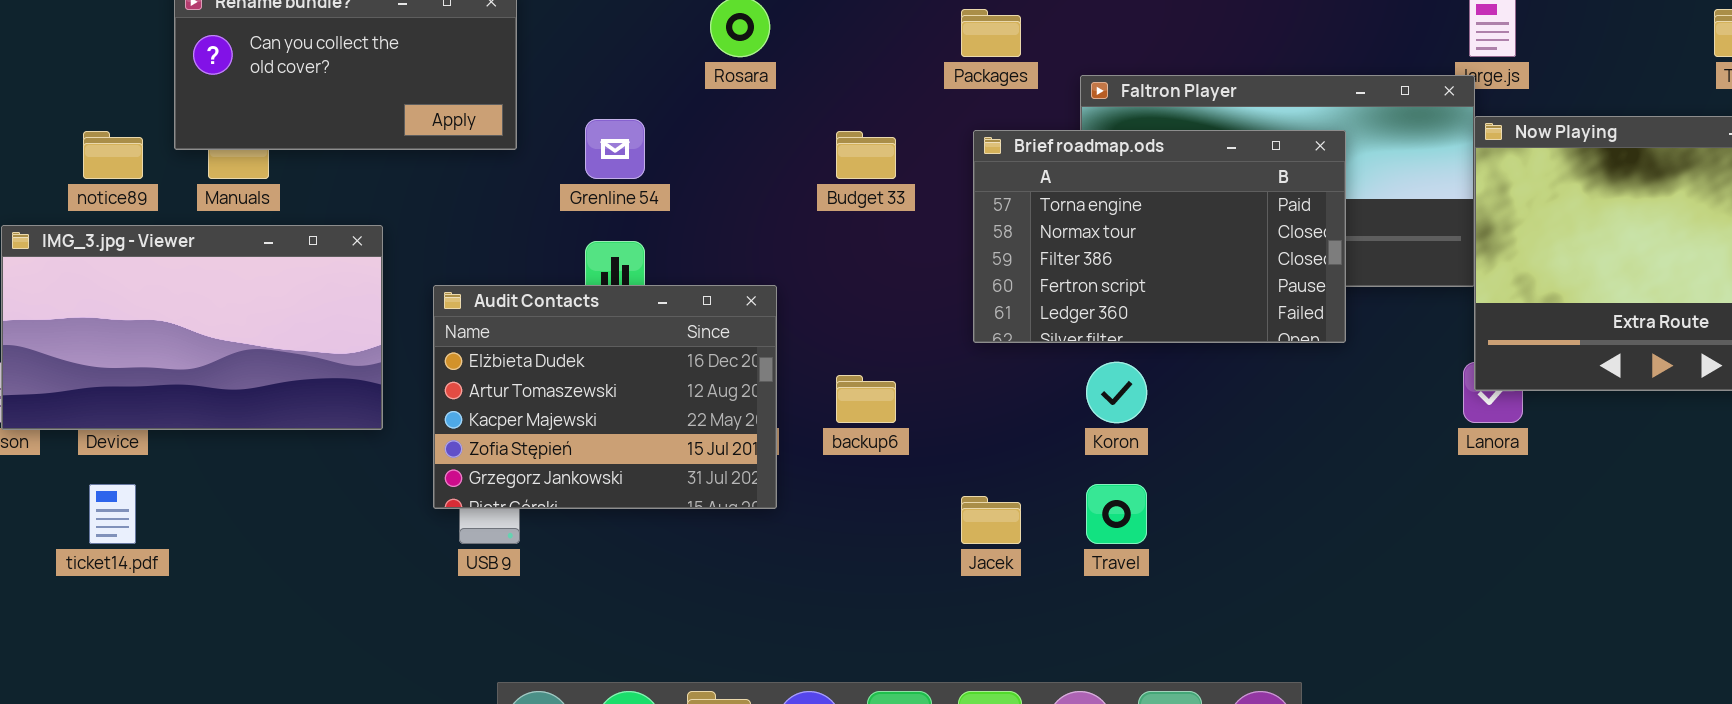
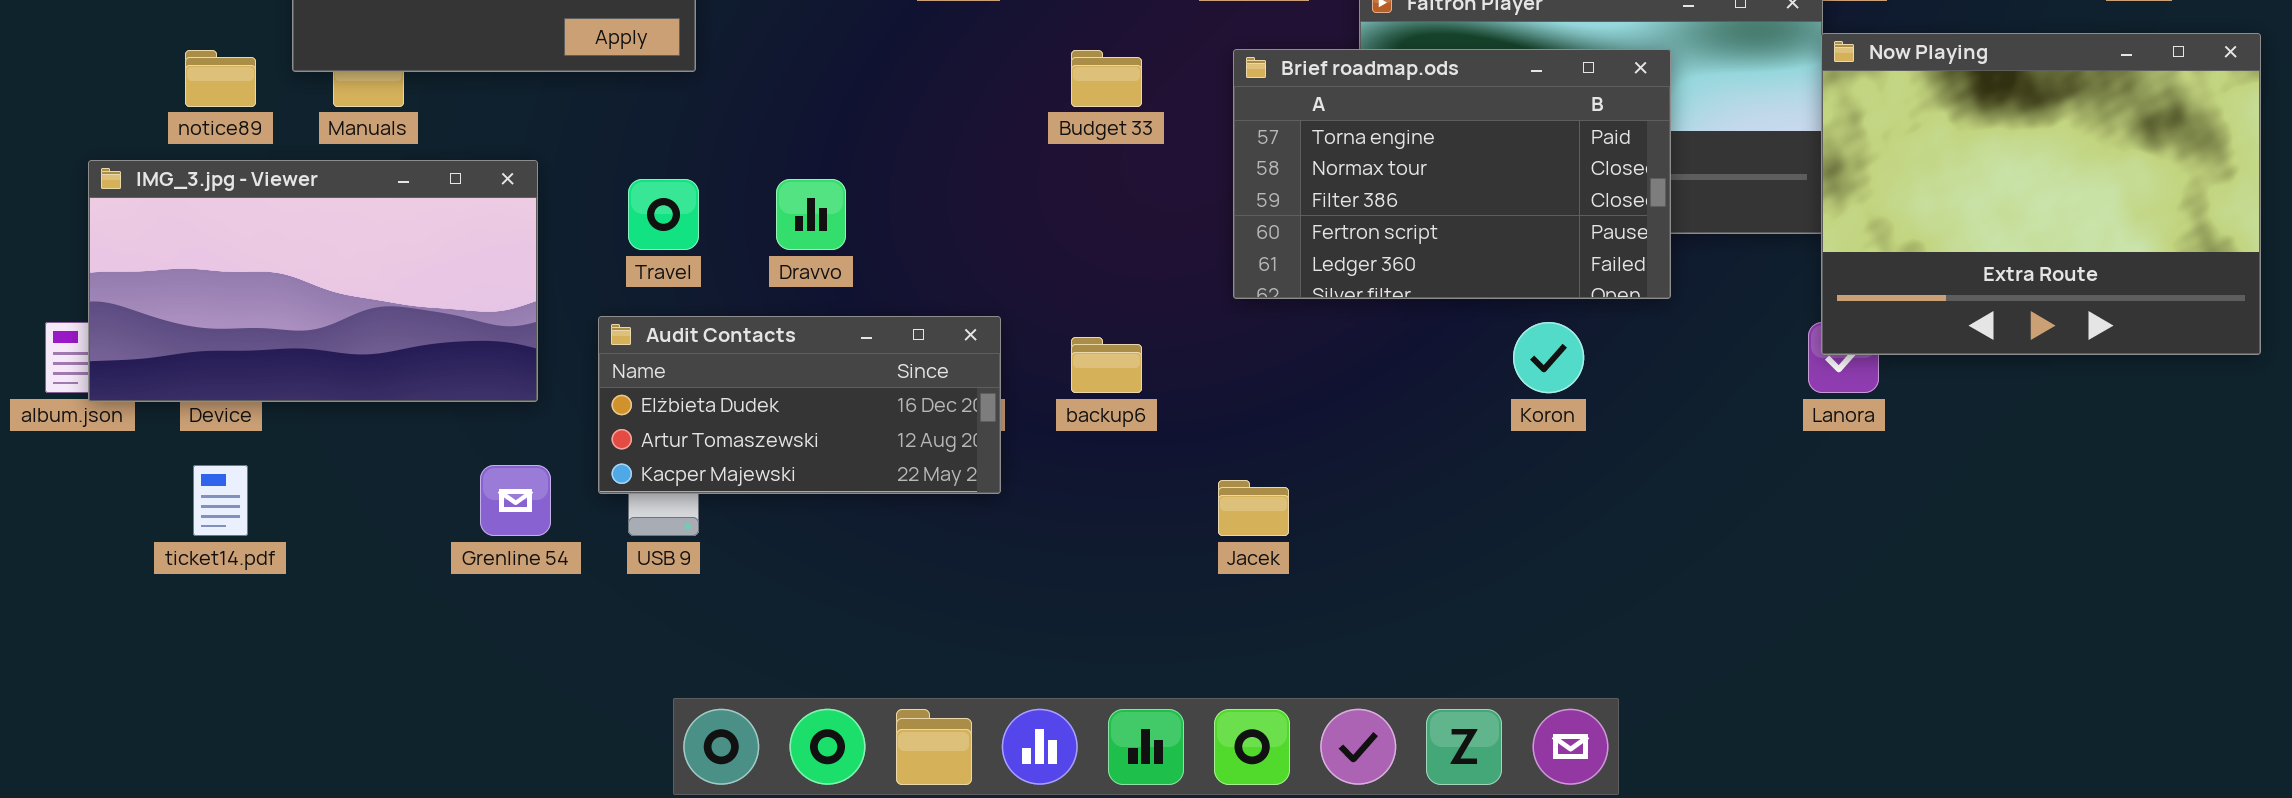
Grenline 54: [585,119,645,179] -> [480,465,551,536], moved
Audit Contacts: [433,285,777,509] -> [598,316,1001,494], resized
Koron: [1086,362,1147,423] -> [1513,322,1584,393], moved
Travel: [1086,484,1147,544] -> [628,179,699,250], moved

